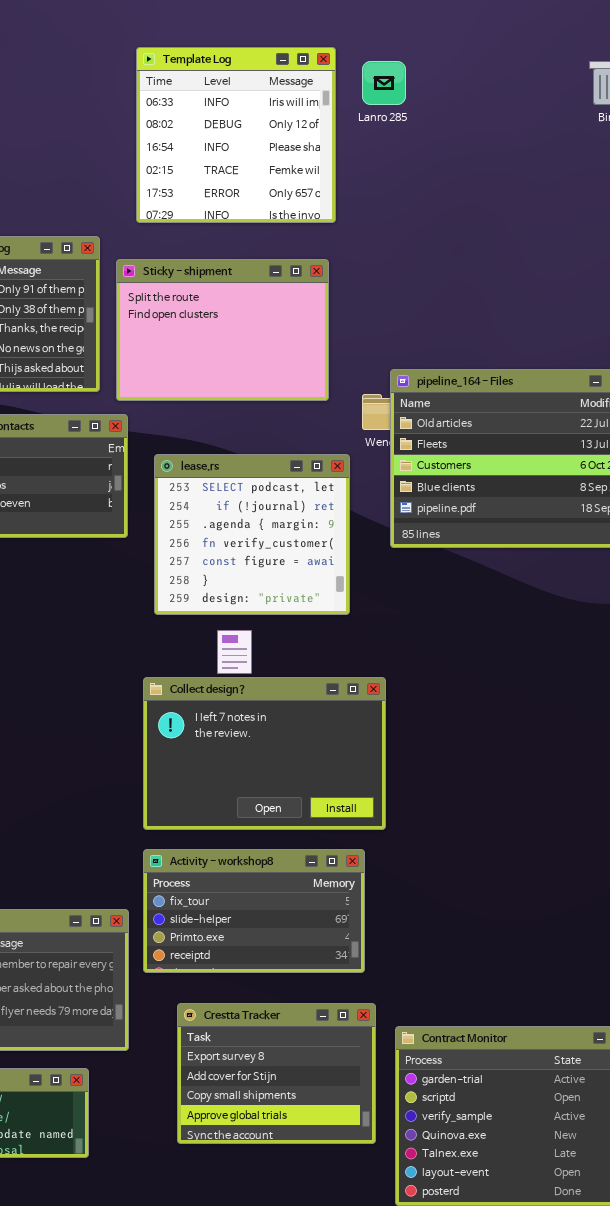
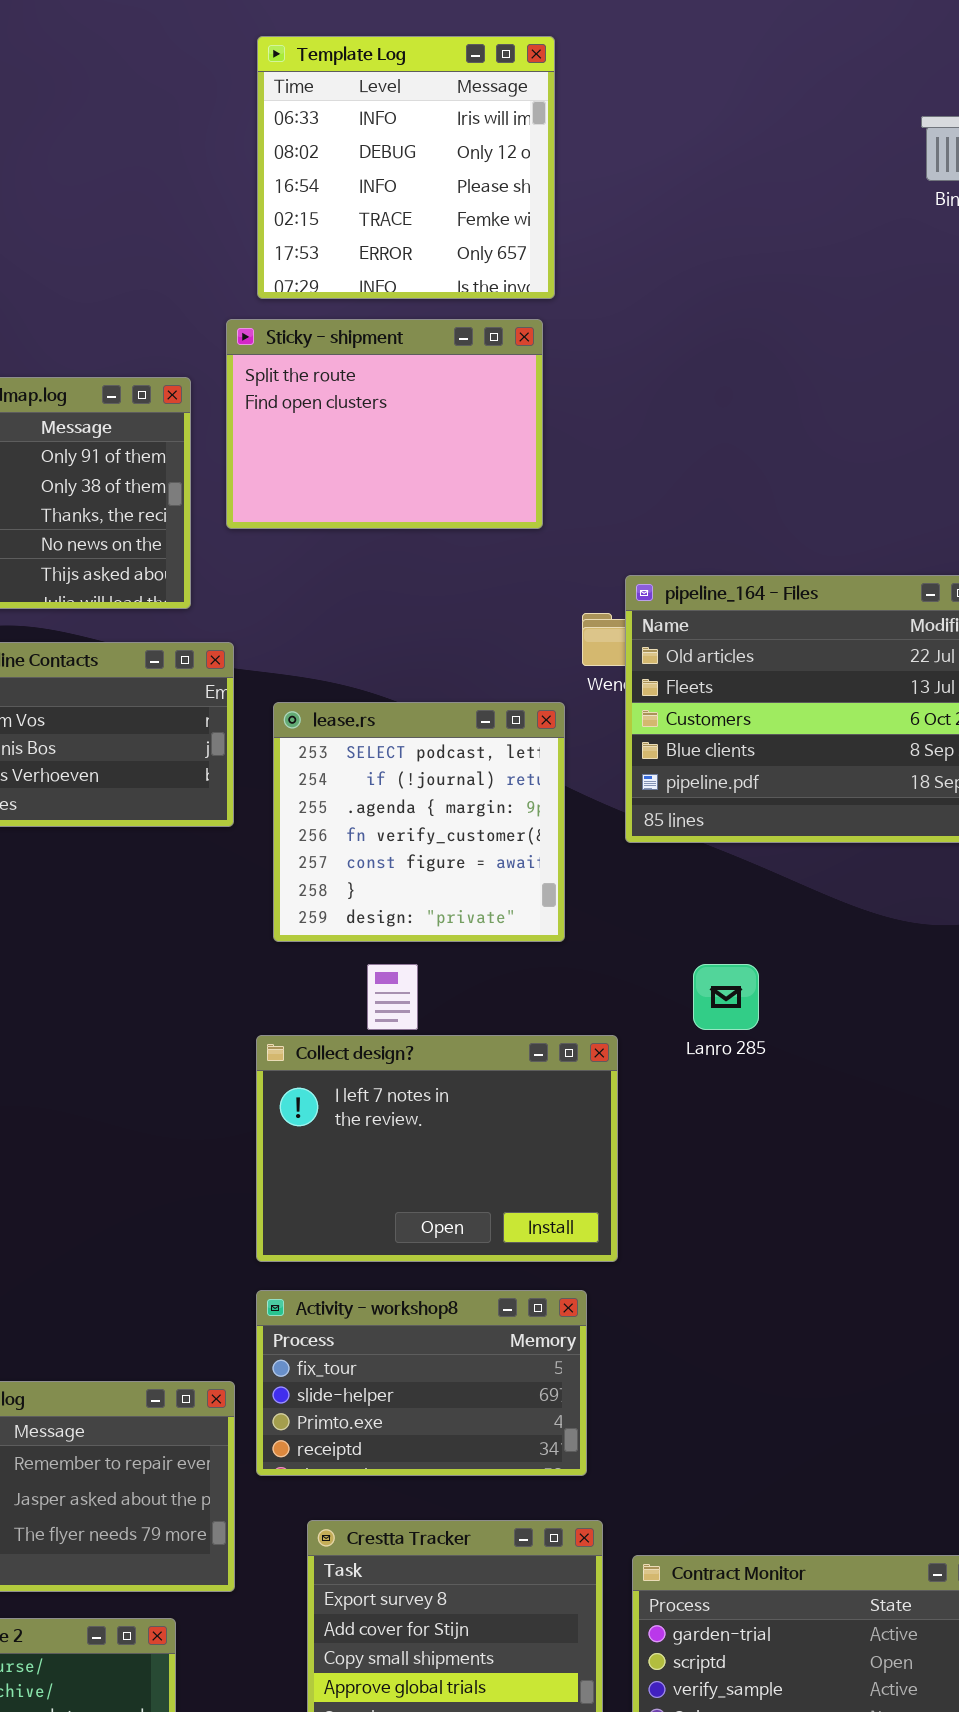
Template Log: [136,47,336,223] -> [257,36,555,299], moved
Lanro 285: [362,61,406,105] -> [693,964,759,1030], moved
Sticky - shipment: [116,259,329,401] -> [226,319,543,529], moved

